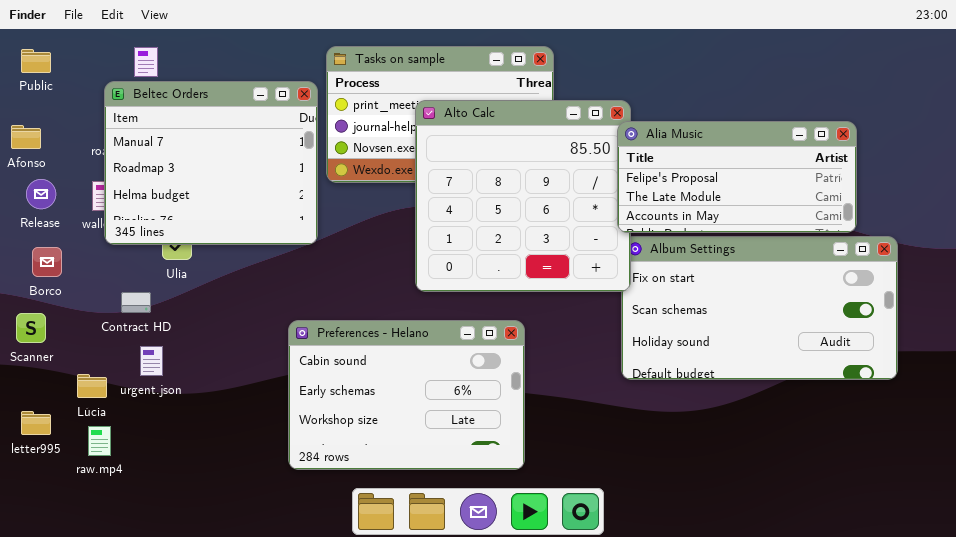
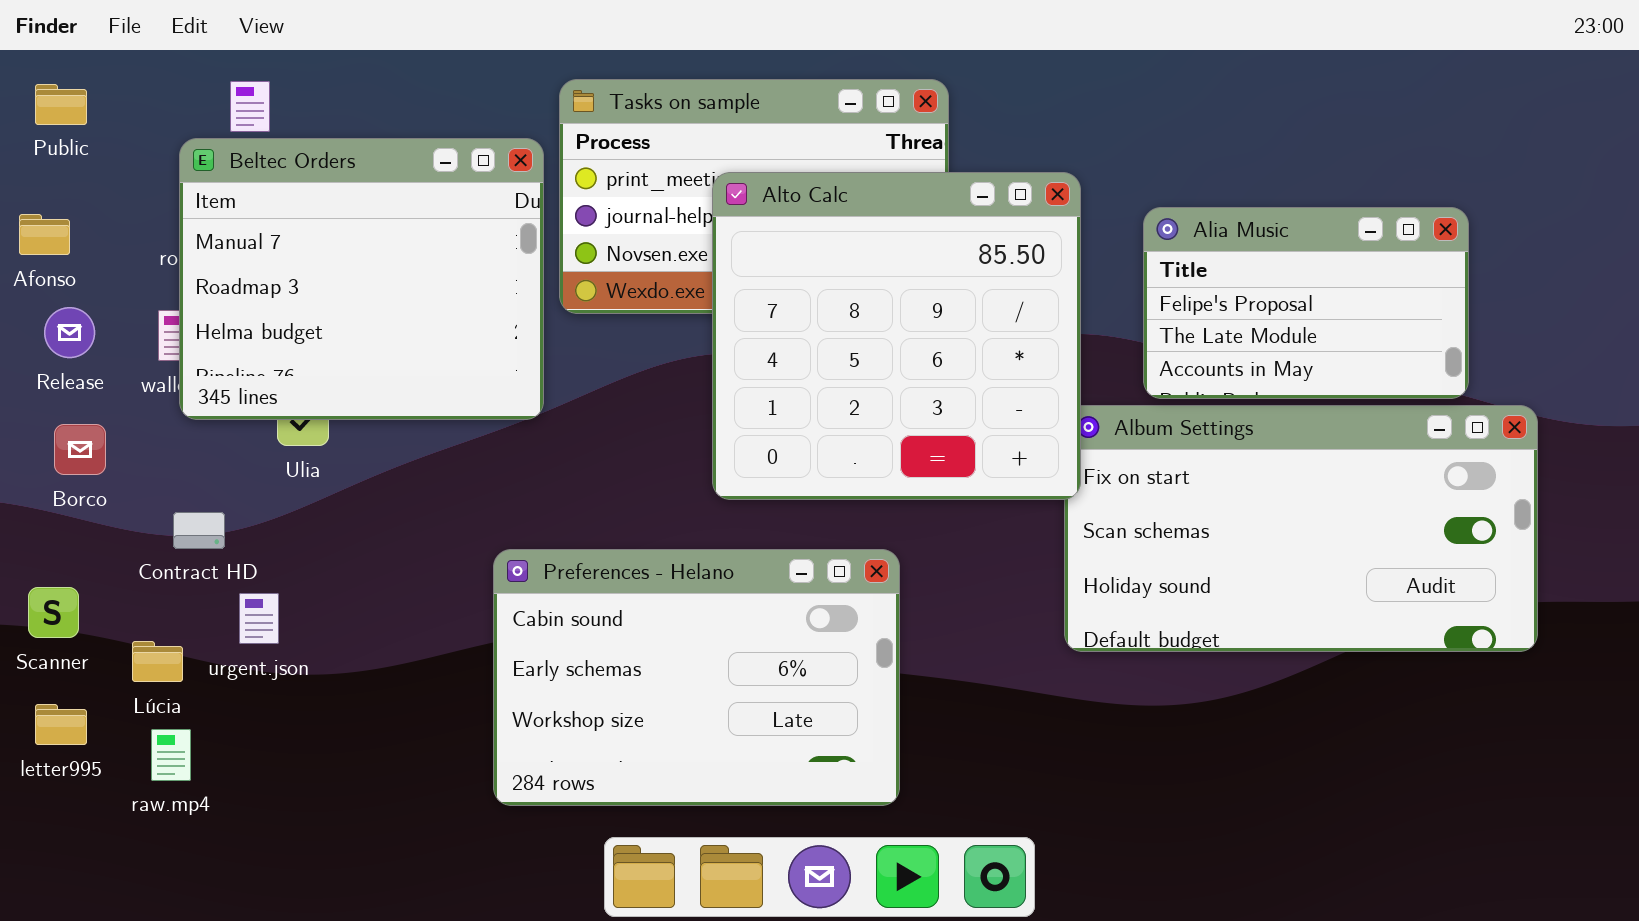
Alia Music: [617,121,857,233] -> [1143,207,1469,399], resized
Contract HD: [121,292,151,313] -> [173,512,225,549], moved
Scanner: [16,313,46,343] -> [28,587,79,638], moved

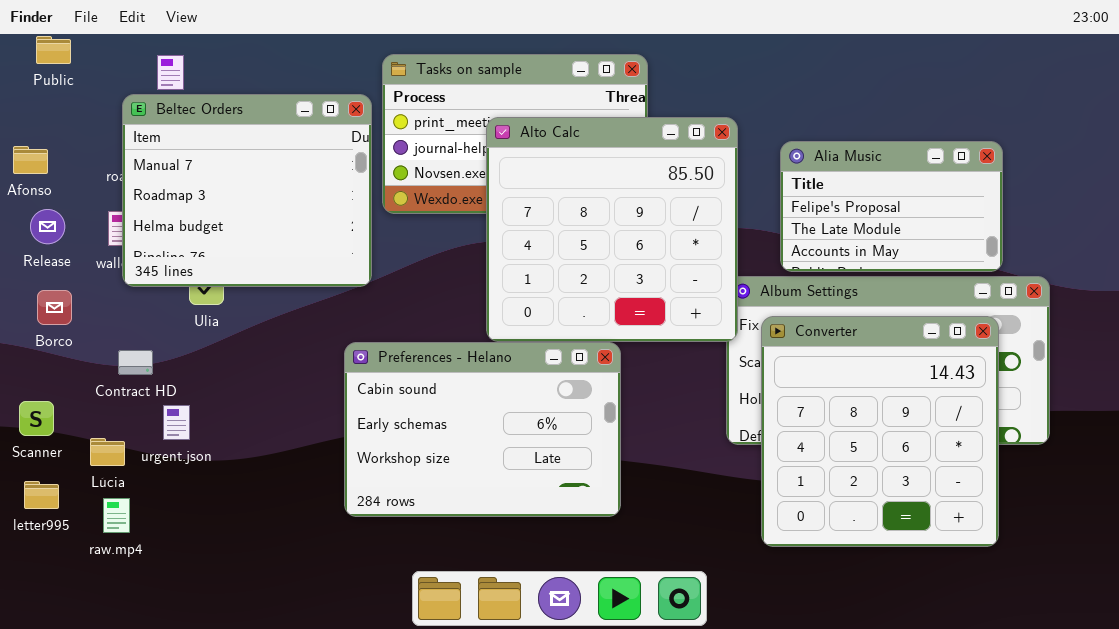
Public: [35,84,87,125] -> [36,36,71,64], moved
Converter: none -> [761,316,999,547], opened
Preferences - Helano: [493,549,900,806] -> [344,342,621,517], moved

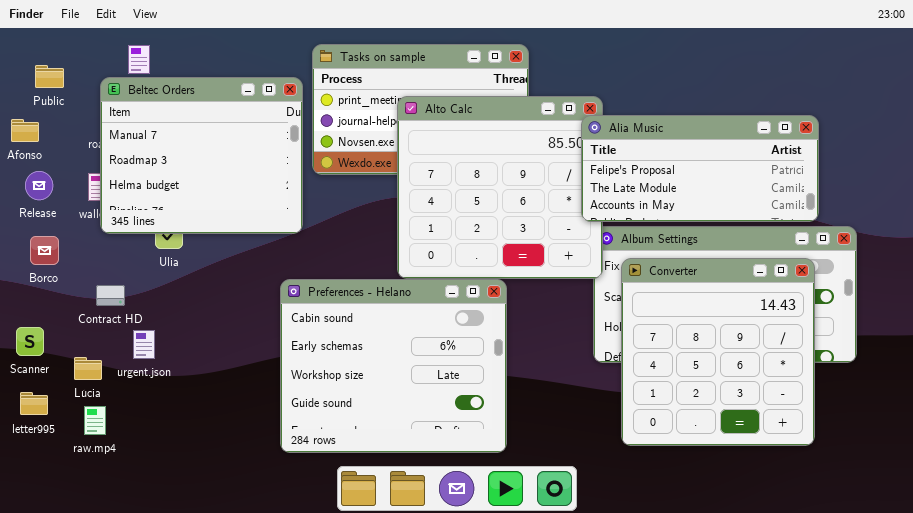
Public: [36,36,71,64] -> [35,65,64,88], moved
Alia Music: [780,141,1003,272] -> [581,115,819,222], resized
Preferences - Helano: [344,342,621,517] -> [280,279,507,453], resized

